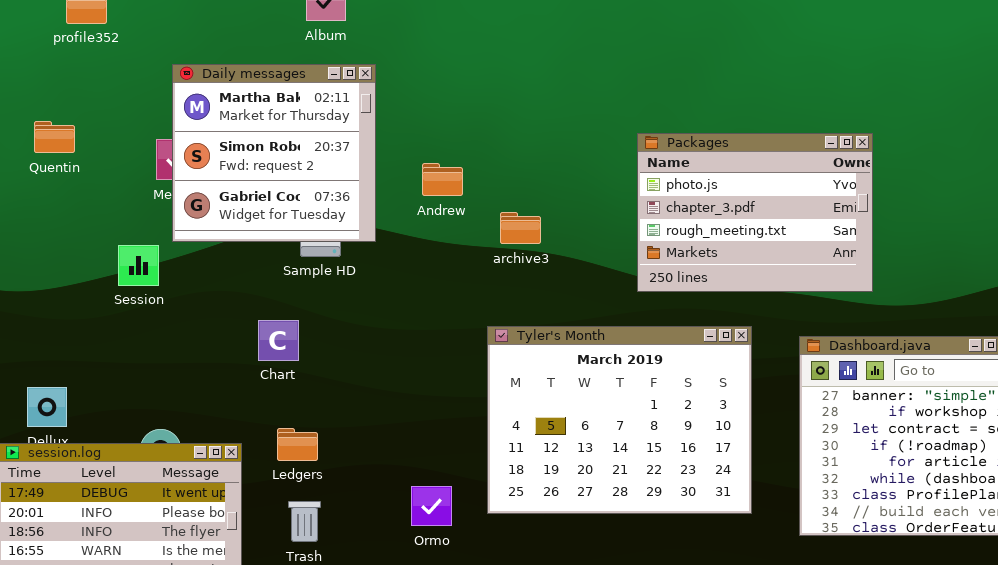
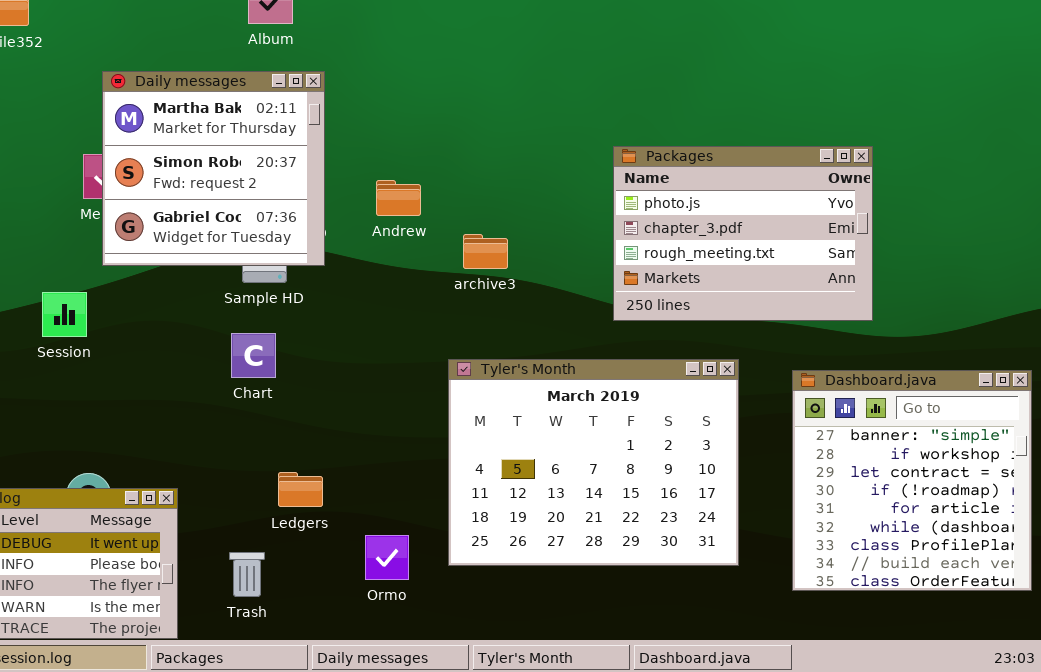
Session: [118,245,159,286] -> [42,292,87,337], moved
Chart: [258,320,299,361] -> [231,333,276,378], moved
Ledgers: [277,428,318,461] -> [278,472,323,507], moved

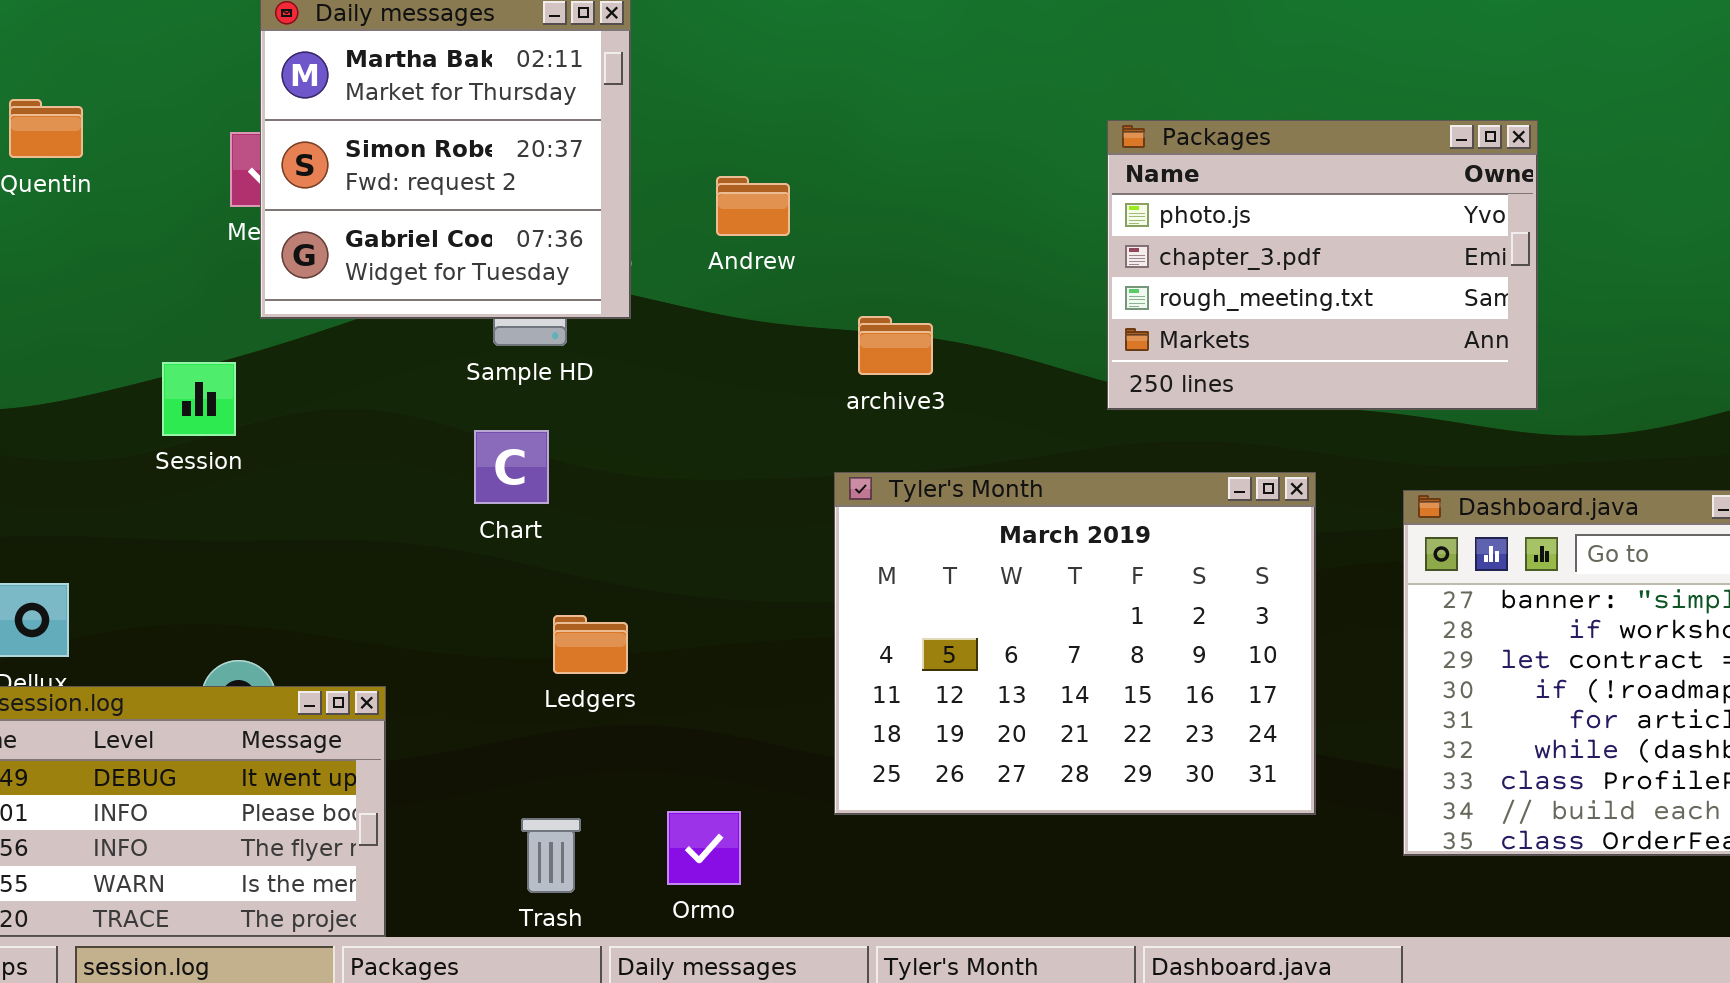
archive3: [463,234,508,269] -> [858,316,933,375], moved
Ledgers: [278,472,323,507] -> [553,615,628,674], moved
Ormo: [365,535,409,580] -> [667,811,741,885], moved
Trash: [229,552,265,597] -> [521,818,581,893], moved

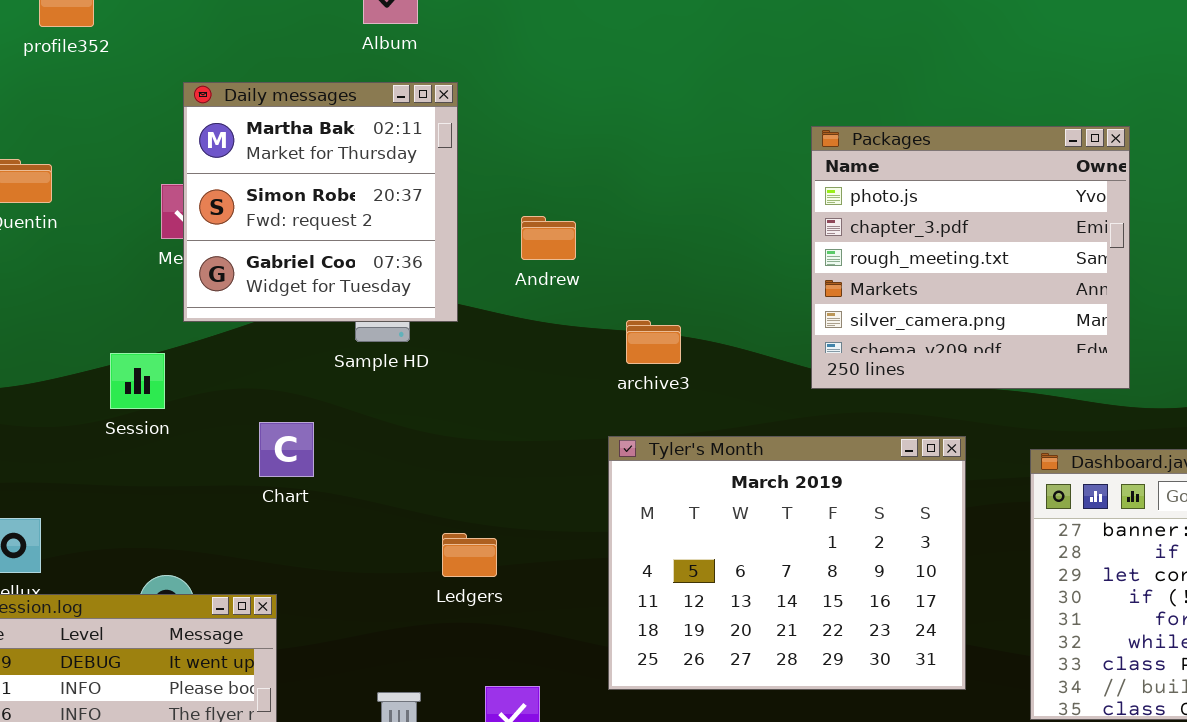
Packages: [1107,120,1538,410] -> [811,126,1130,389], resized
Chart: [474,430,549,504] -> [259,422,314,477], moved
Ledgers: [553,615,628,674] -> [442,533,497,577], moved

